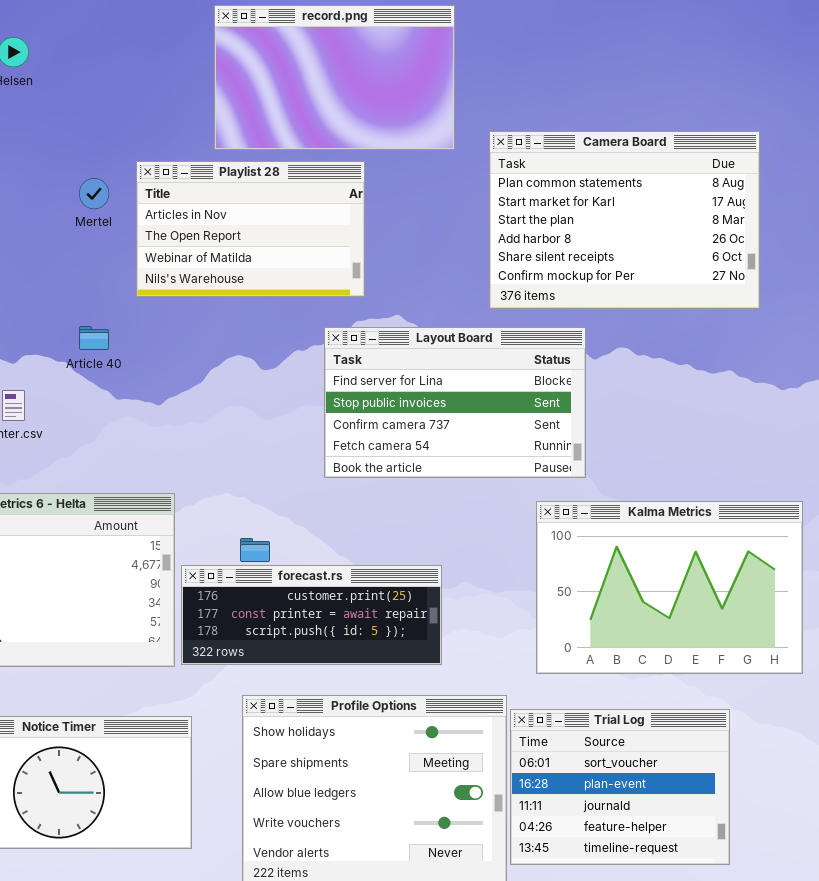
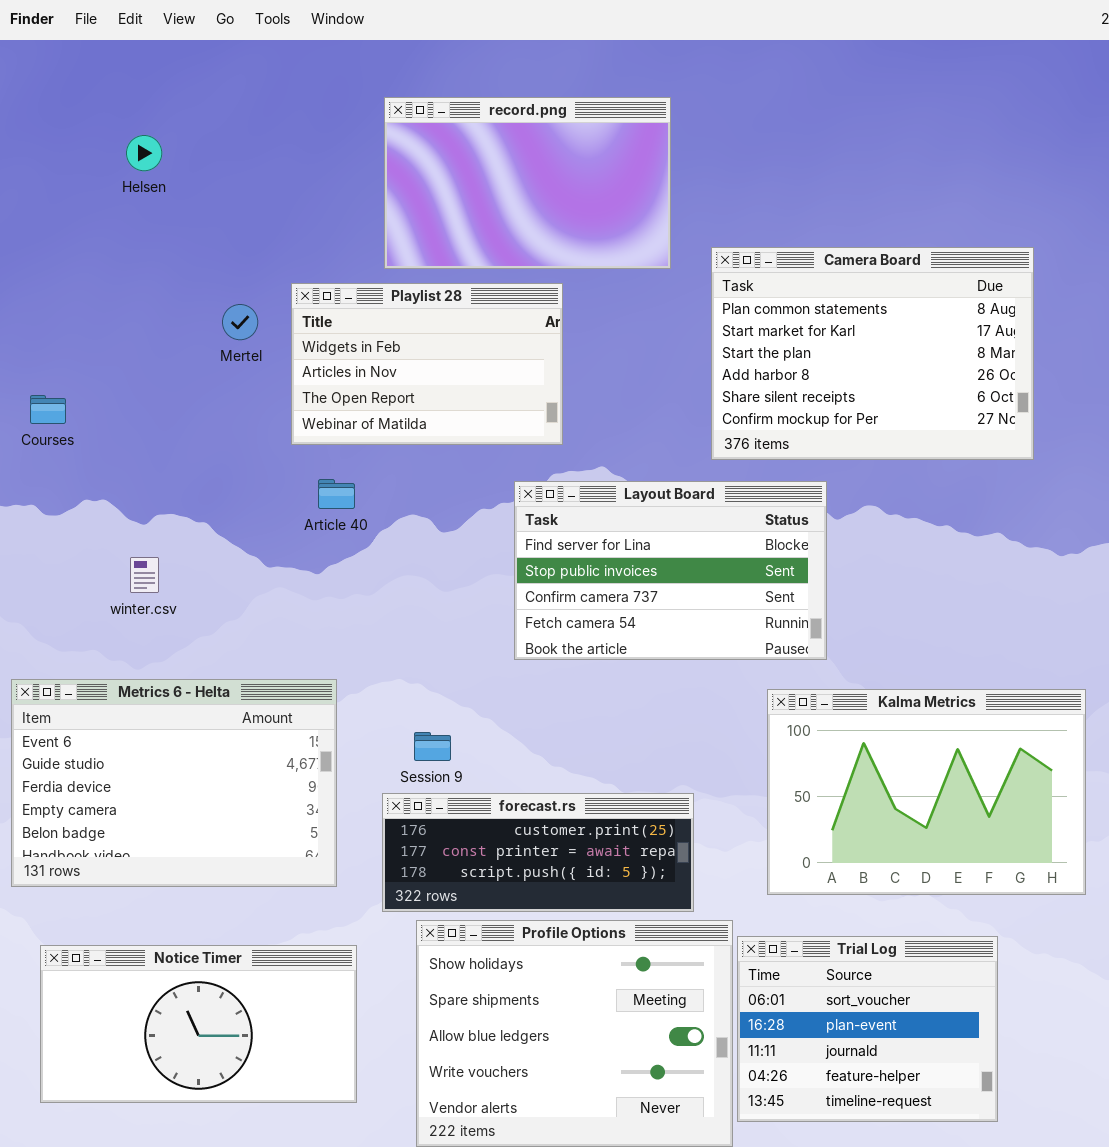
Playlist 28: [136,161,365,297] -> [291,283,563,445], scrolled up 1 row
Article 40: [79,326,109,350] -> [318,479,355,509], moved
forecast.rs: [181,565,442,665] -> [382,793,694,912], moved

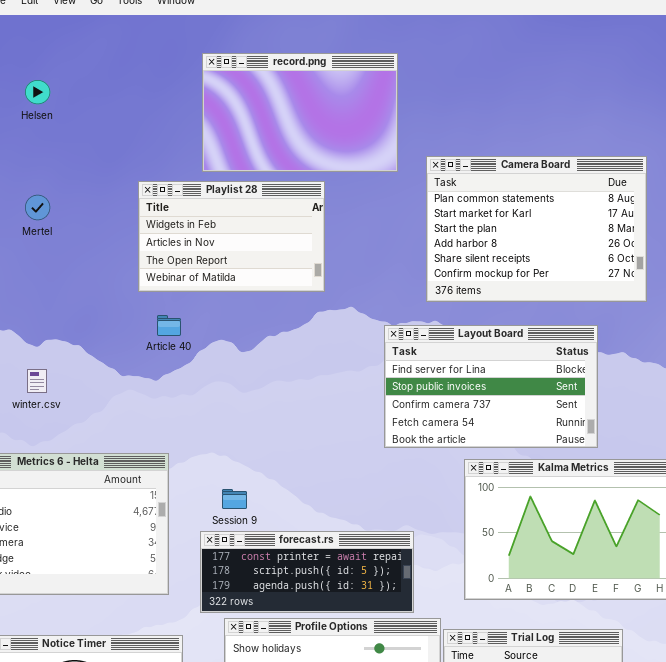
Mertel: [222,304,258,340] -> [25,195,50,220], moved
Layout Board: [514,481,827,660] -> [384,325,598,448], moved
forecast.rs: [382,793,694,912] -> [200,531,414,613], scrolled down 1 row

